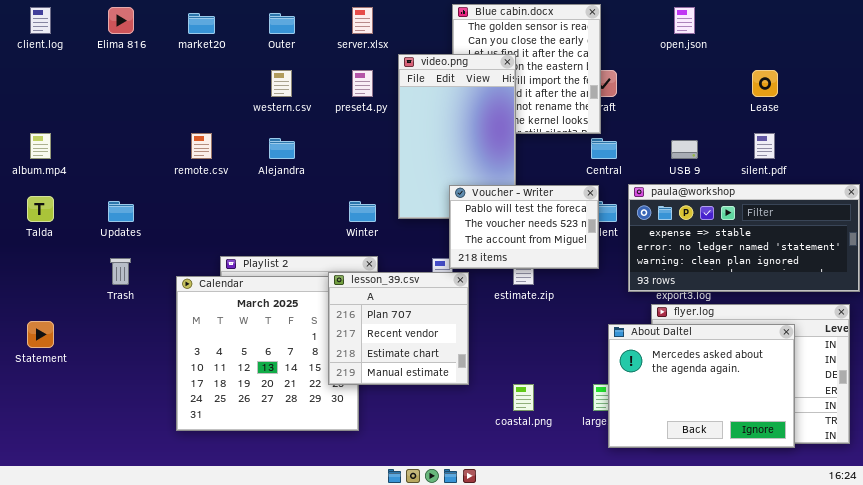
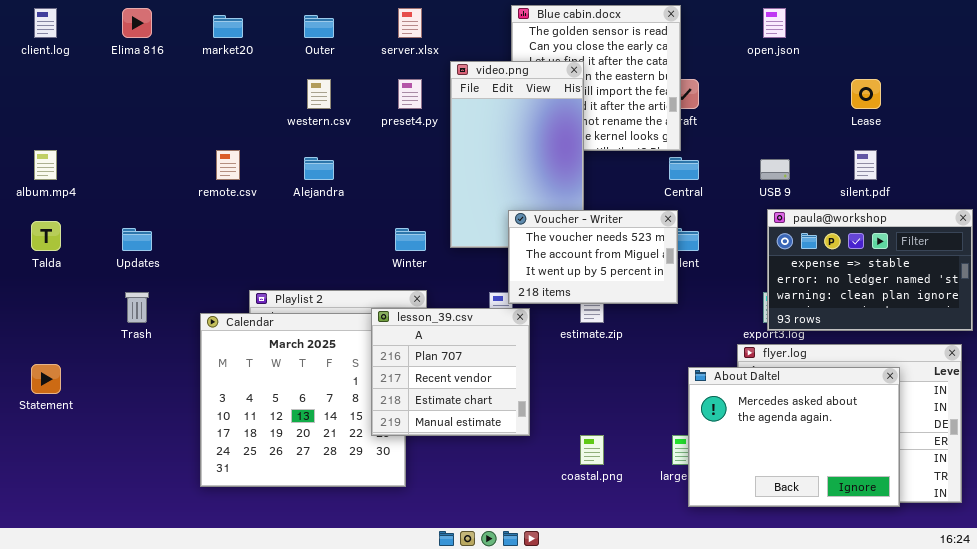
paula@workshop: [628,184,860,292] -> [767,209,973,331], resized
Voucher - Writer: [449,185,599,269] -> [508,210,678,304], scrolled down 1 row

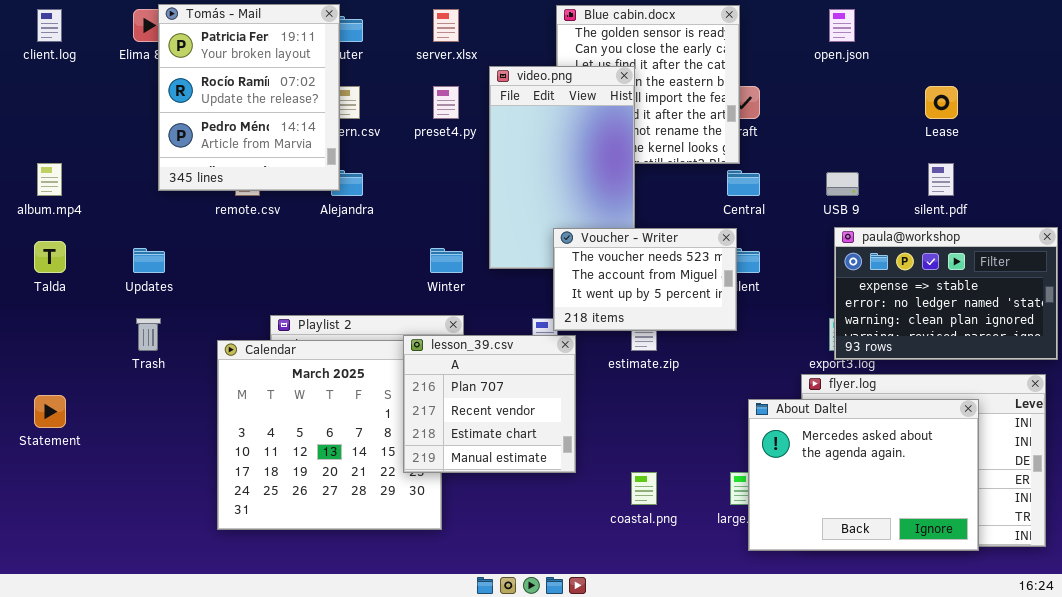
Tomás - Mail: none -> [158,4,340,191], opened

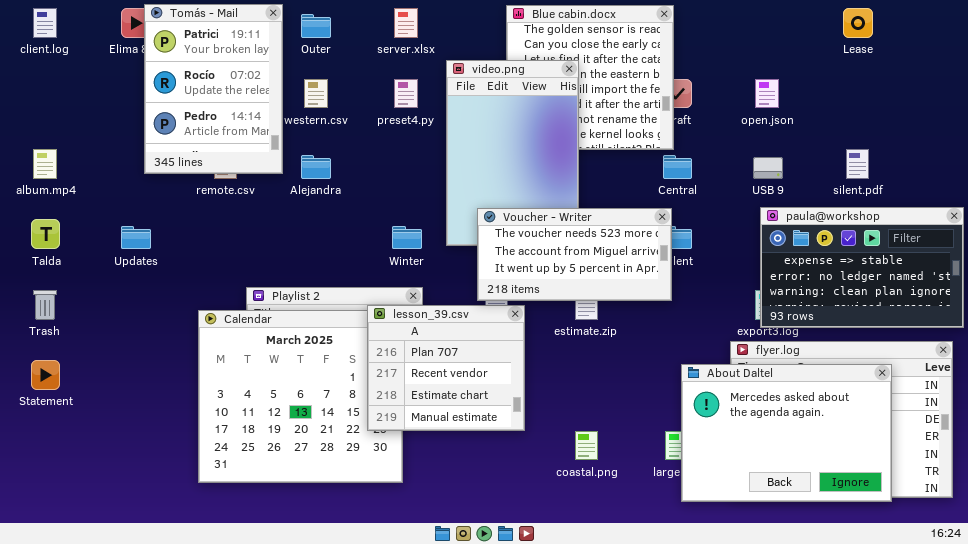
Tomás - Mail: [158,4,340,191] -> [144,4,283,174], resized
open.json: [829,9,855,42] -> [755,79,779,108], moved
Lease: [925,86,958,119] -> [843,8,873,38], moved
Voucher - Writer: [553,228,737,331] -> [477,208,672,301], resized
Trash: [136,318,161,351] -> [33,290,57,320], moved

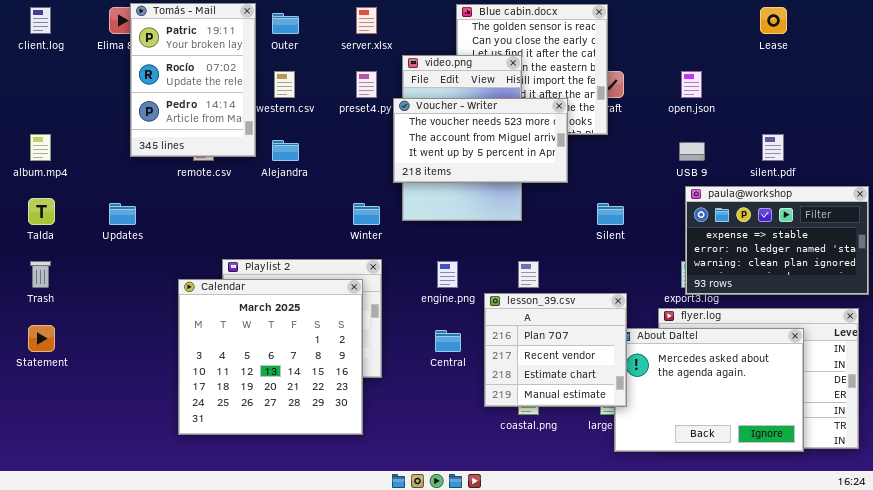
Central: [663,155,692,179] -> [435,330,461,352], moved
Voucher - Writer: [477,208,672,301] -> [393,98,568,183], moved
lesson_39.csv: [367,305,525,431] -> [484,293,627,407], moved

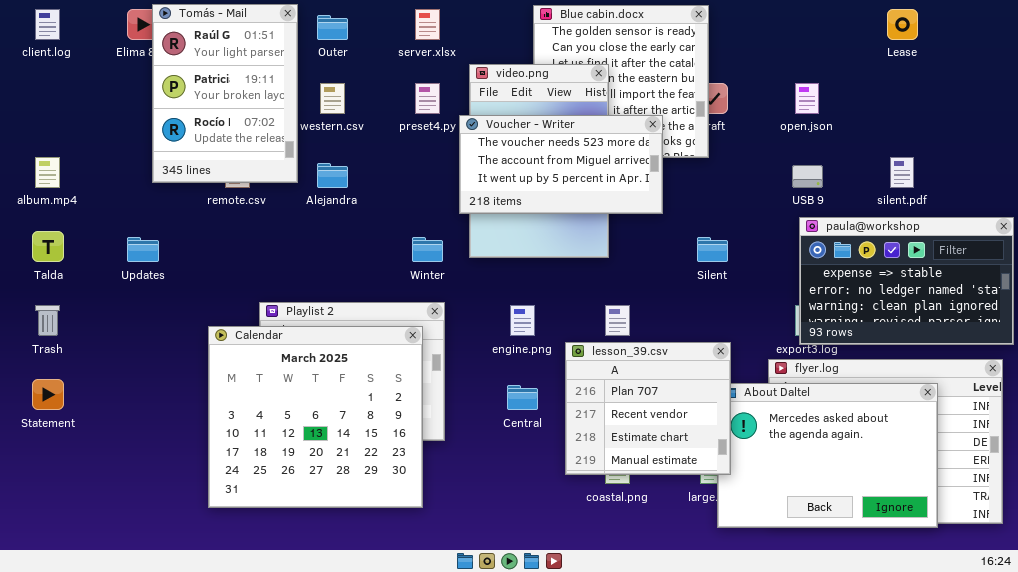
Tomás - Mail: [130,3,256,157] -> [152,4,298,183], scrolled up 1 row

